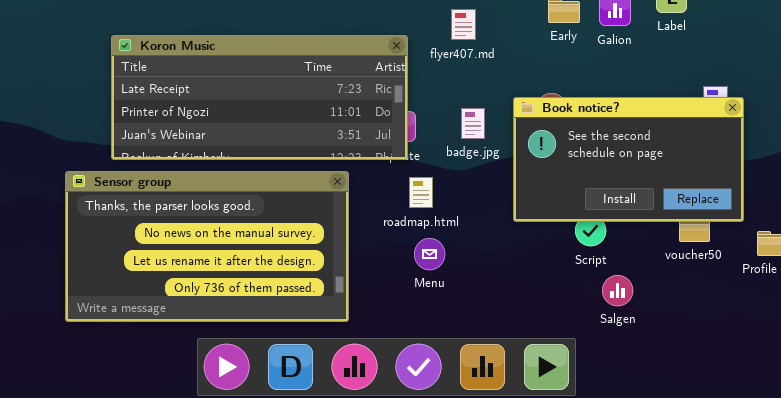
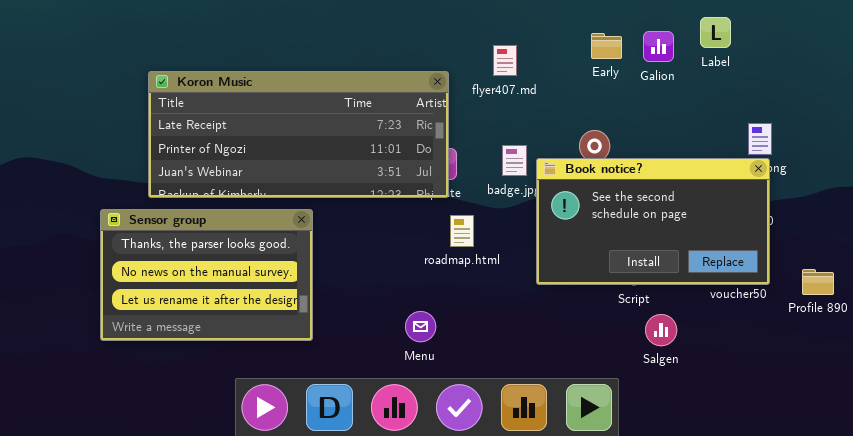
Book notice?: [513,97,744,222] -> [536,158,770,285], moved
Sensor group: [65,171,349,322] -> [100,209,313,341], resized
Menu: [414,238,445,270] -> [405,311,436,342], moved

